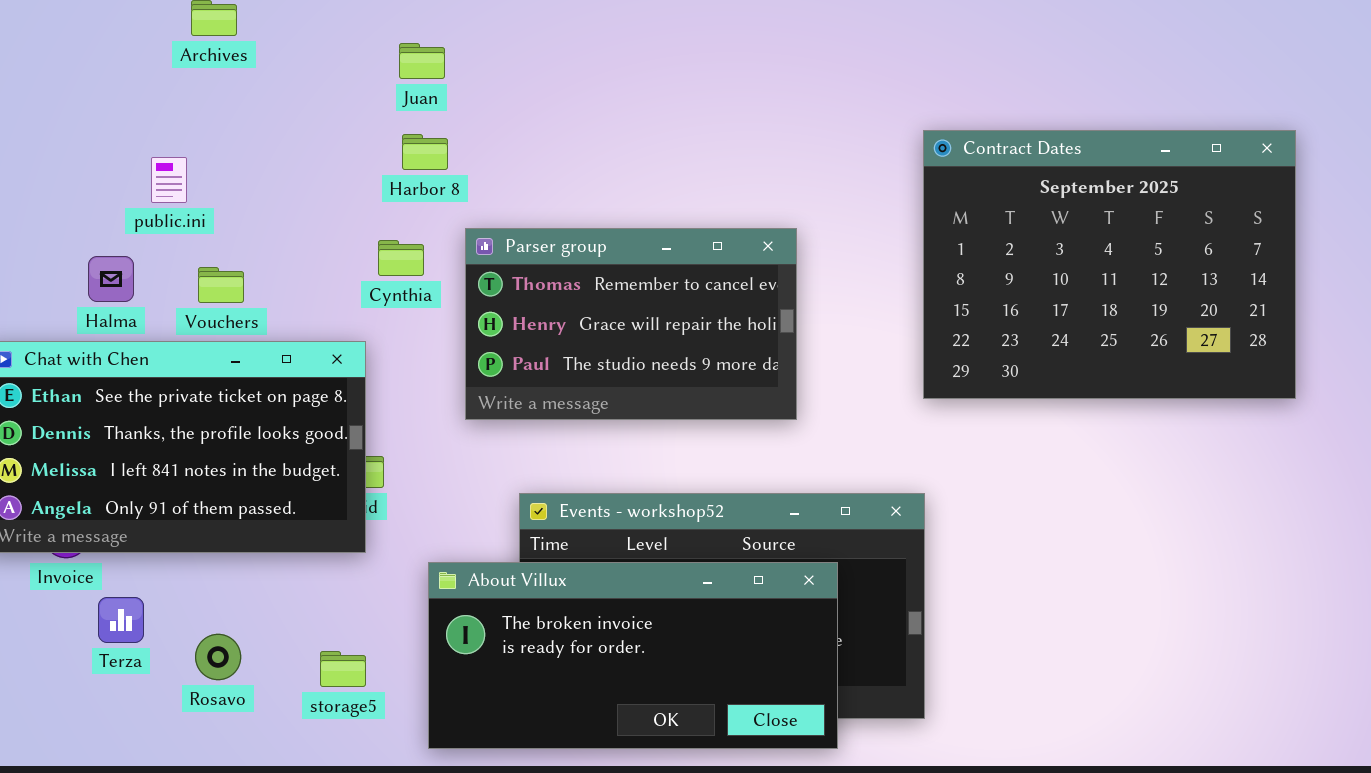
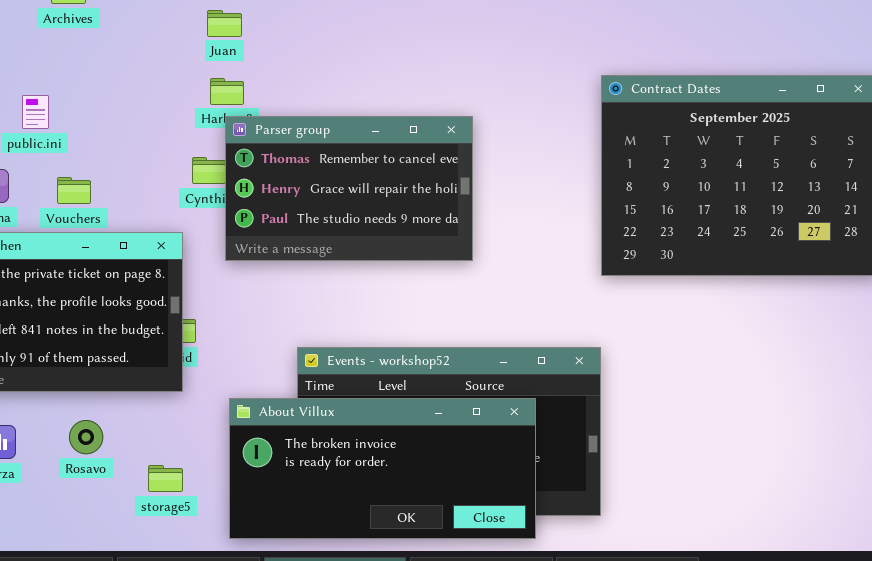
Parser group: [465,228,797,420] -> [225,116,473,261], moved
Rosavo: [195,634,241,680] -> [69,420,103,454], moved

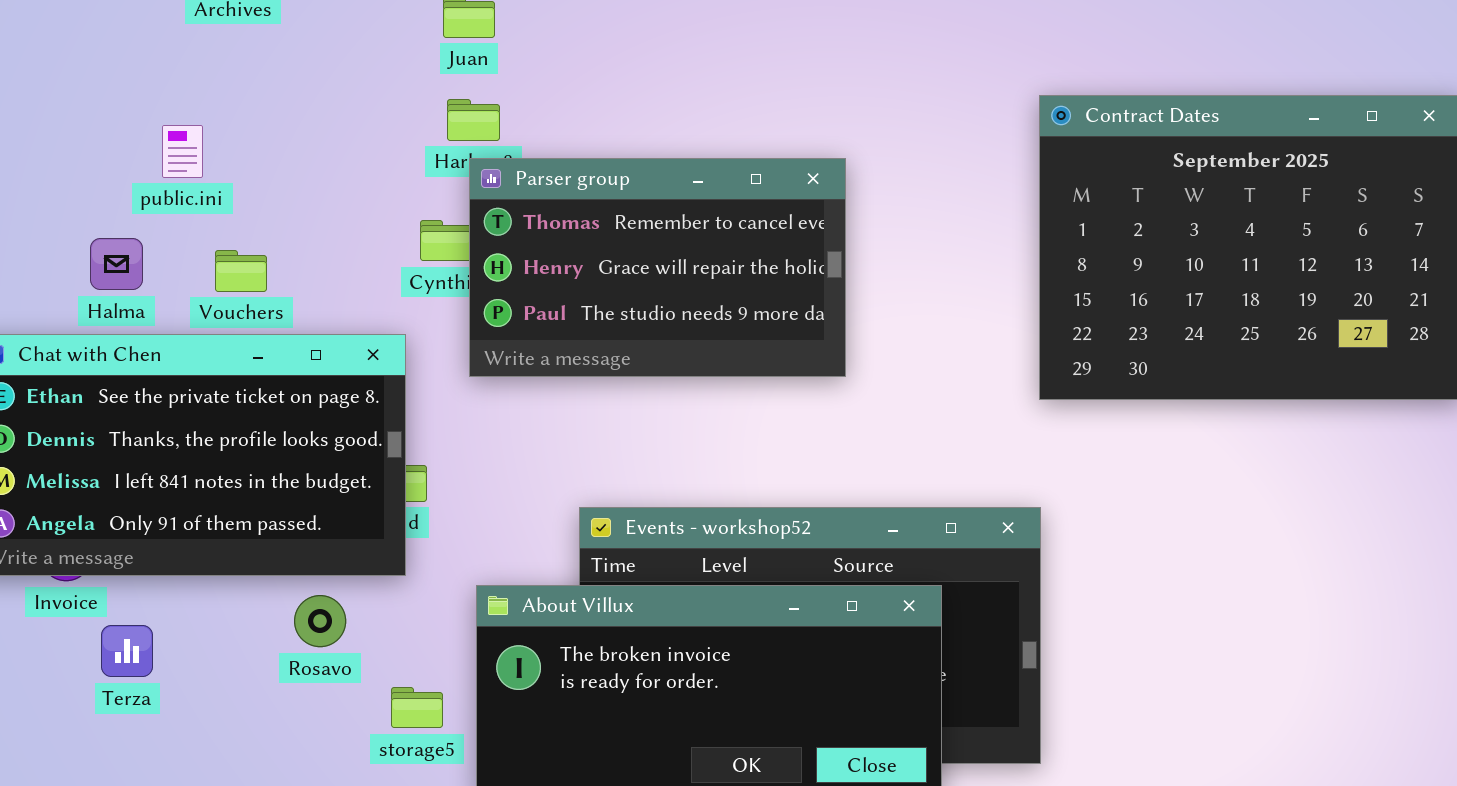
Rosavo: [69,420,103,454] -> [294,595,346,647], moved
storage5: [148,465,183,492] -> [391,687,443,728], moved

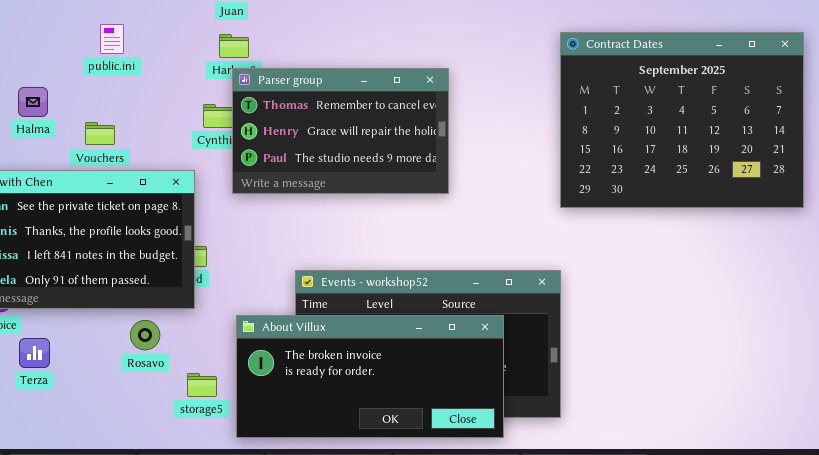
public.ini: [162,125,203,178] -> [100,24,124,54], moved
Halma: [90,238,143,290] -> [18,87,48,117], moved

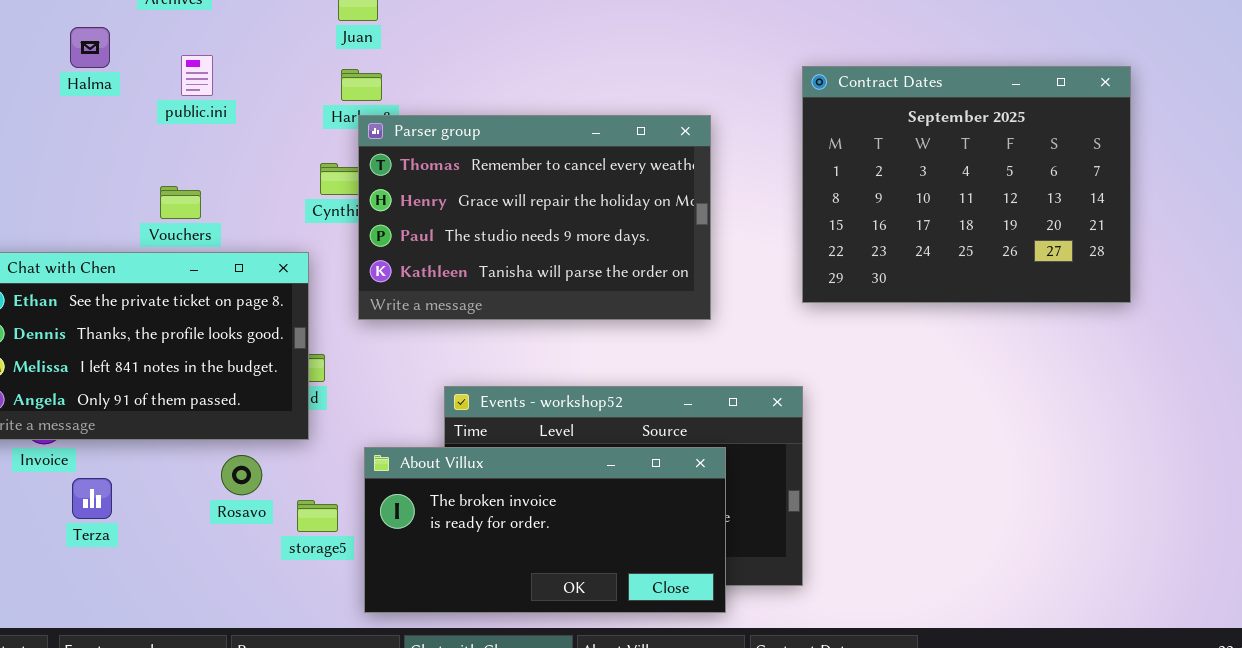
Parser group: [232,68,449,194] -> [358,115,711,320], resized
Halma: [18,87,48,117] -> [70,27,110,68], moved
storage5: [187,373,217,397] -> [297,500,338,532], moved

